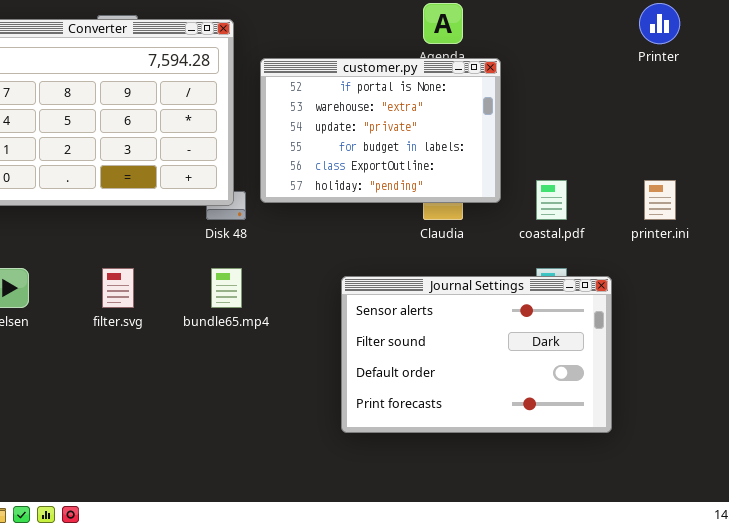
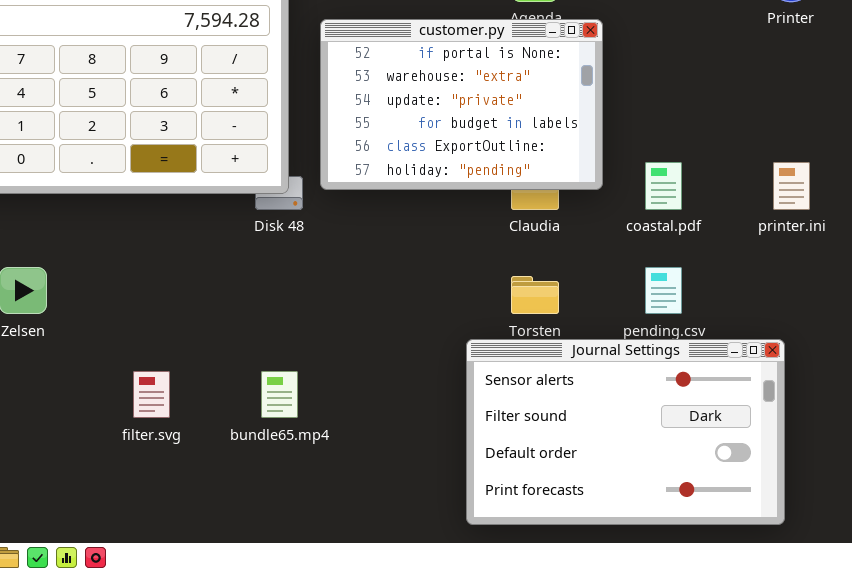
filter.svg: [102,268,134,308] -> [133,371,170,418], moved
bundle65.mp4: [211,268,242,308] -> [261,371,298,418], moved
Journal Settings: [341,276,612,433] -> [466,339,785,525], moved

